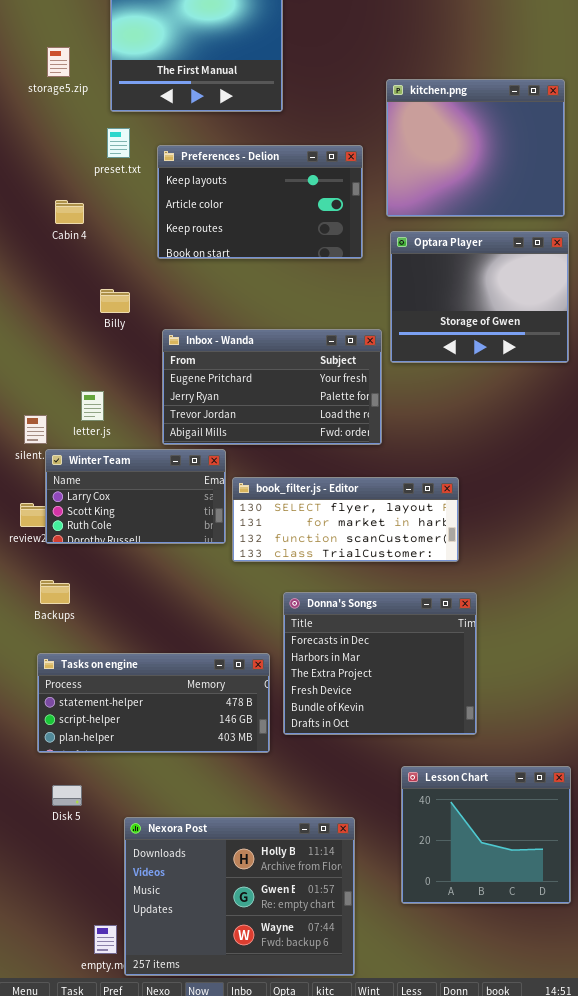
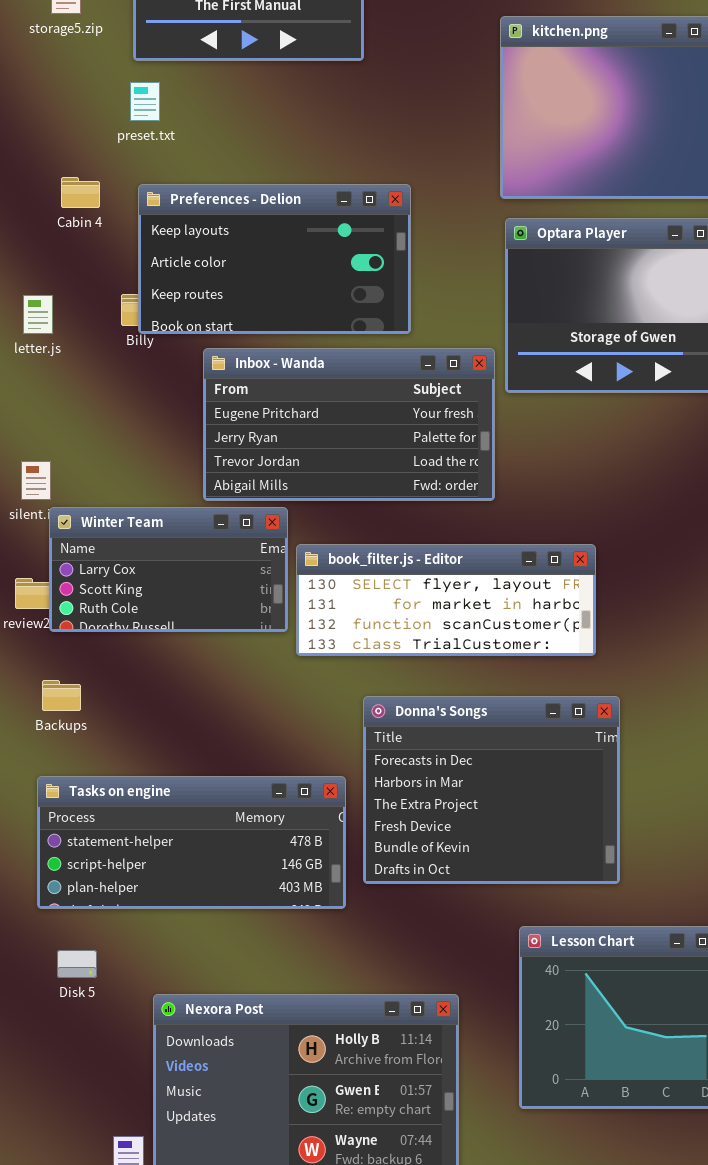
Preferences - Delion: [157,145,363,259] -> [138,184,411,334], moved
letter.js: [81,391,104,421] -> [23,295,53,334], moved

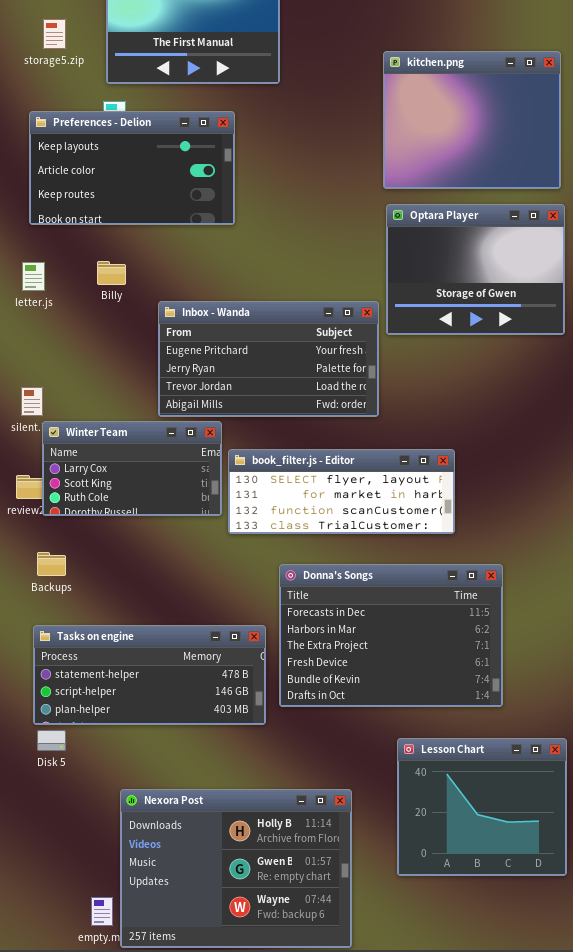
Preferences - Delion: [138,184,411,334] -> [29,111,235,225], moved
Donna's Songs: [363,696,620,884] -> [279,564,503,707], resized
Disk 5: [57,950,97,978] -> [37,730,66,751], moved

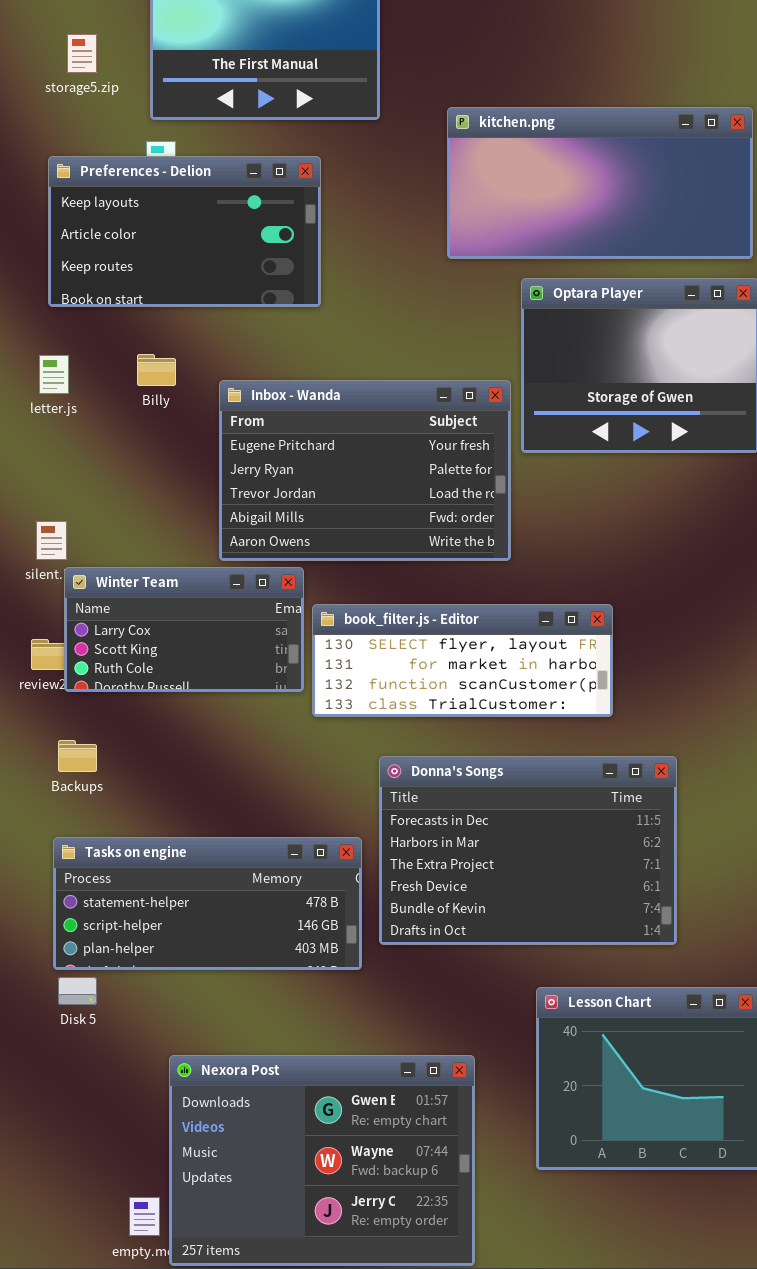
kitchen.png: [383,51,561,189] -> [447,107,753,259], resized
Inbox - Wanda: [158,301,379,417] -> [219,380,511,561], resized
Nexora Post: [120,789,352,948] -> [169,1055,475,1266], scrolled down 1 row

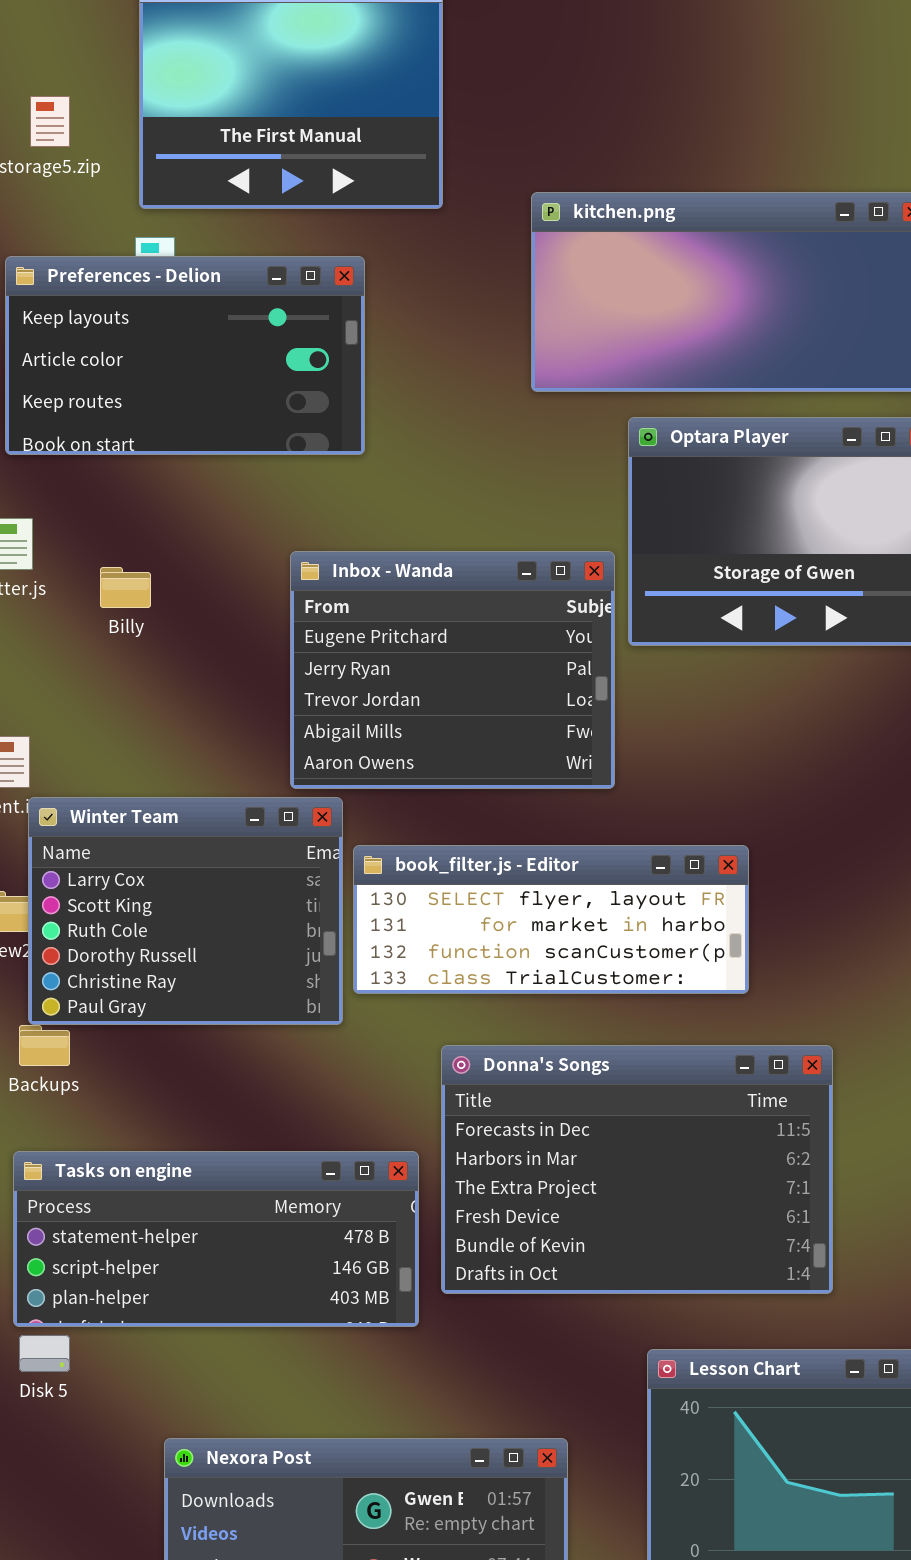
Billy: [137,354,176,386] -> [100,567,151,608], moved
Inbox - Wanda: [219,380,511,561] -> [290,551,615,789], resized
Winter Team: [64,567,304,692] -> [28,797,343,1025], resized

